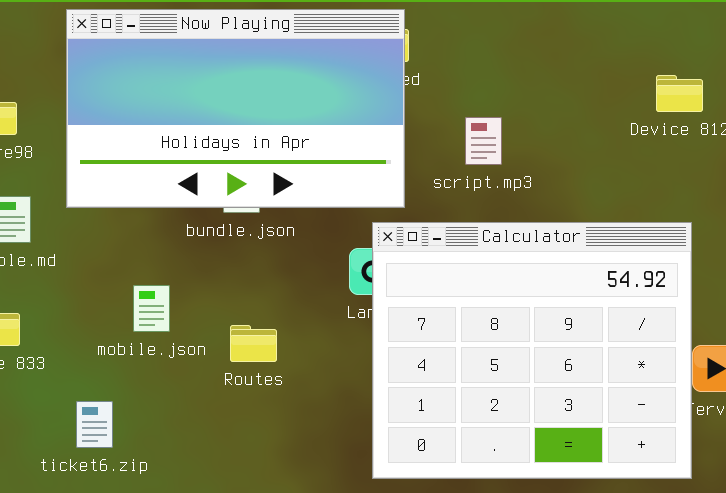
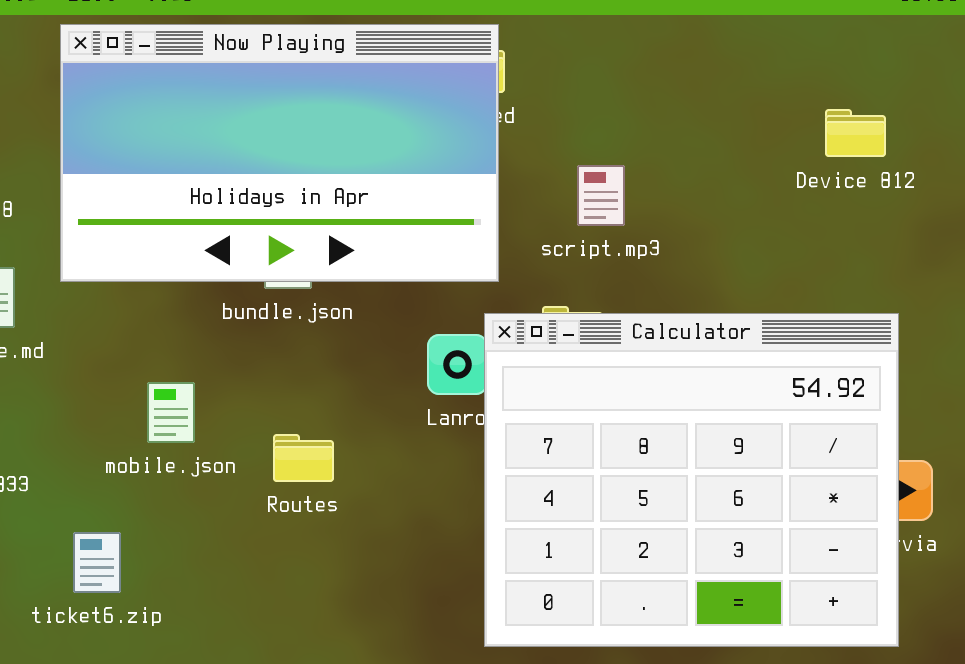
Calculator: [372,222,692,479] -> [484,313,899,647], moved

